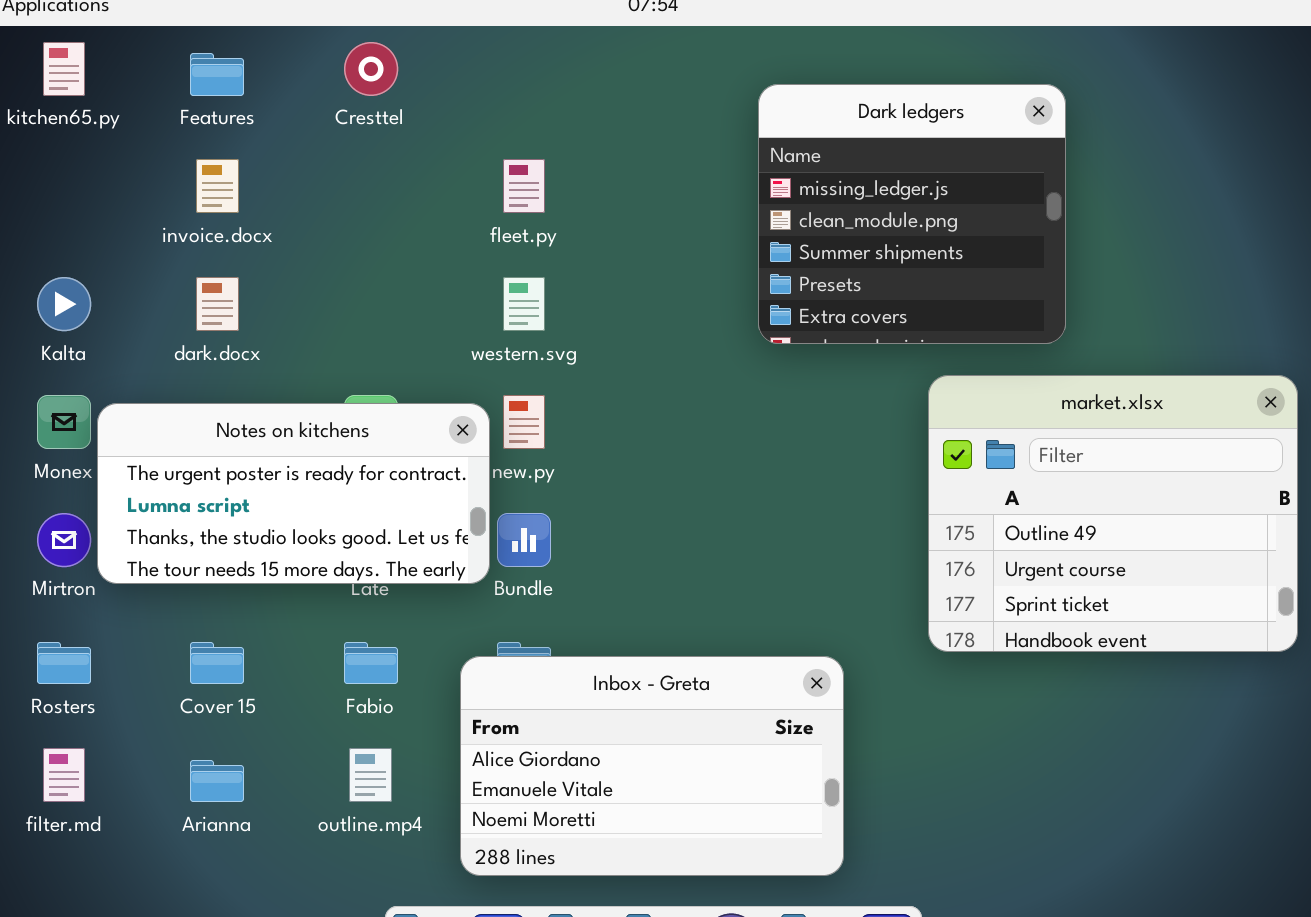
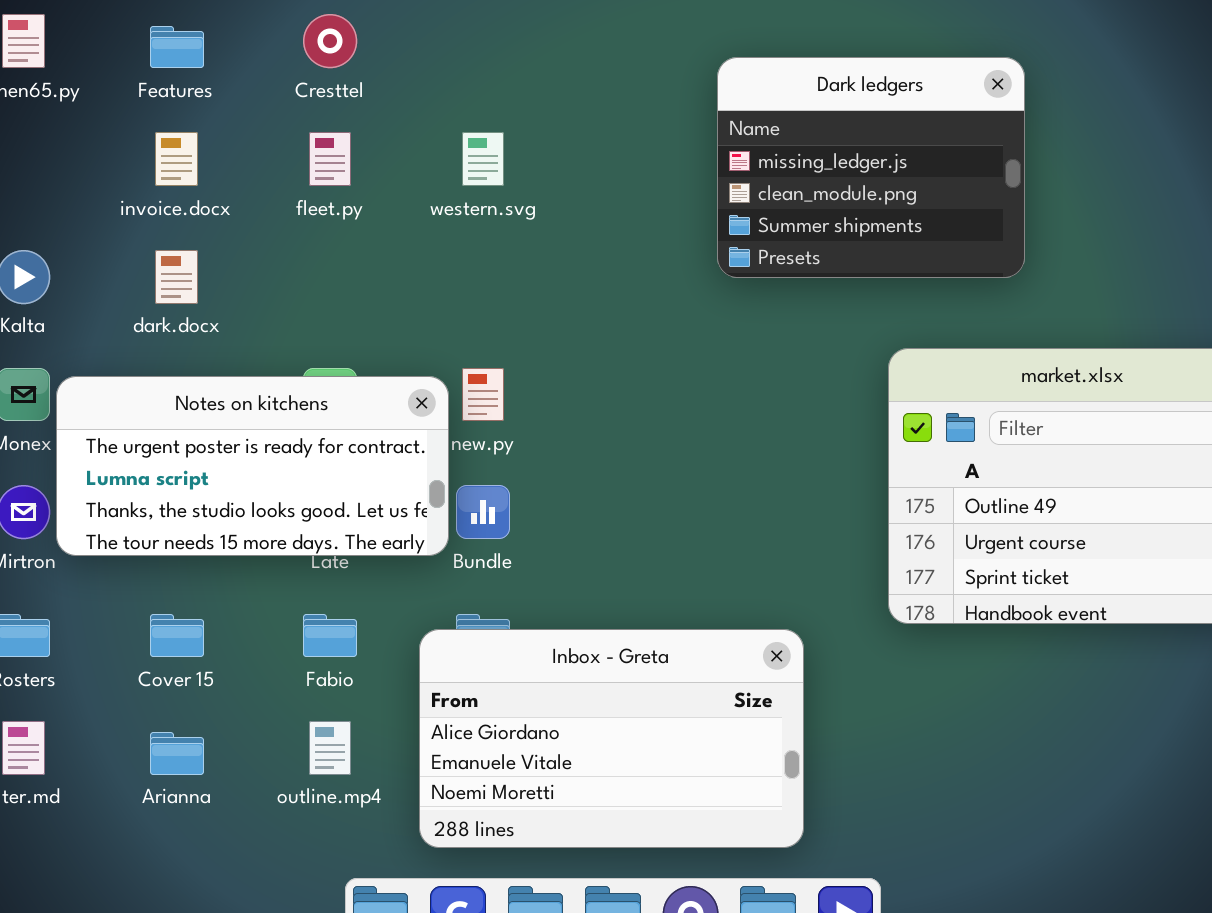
Dark ledgers: [758,84,1066,344] -> [717,57,1025,278], resized
fleet.py: [503,159,545,213] -> [309,132,351,186], moved
western.svg: [503,277,545,331] -> [462,132,504,186], moved

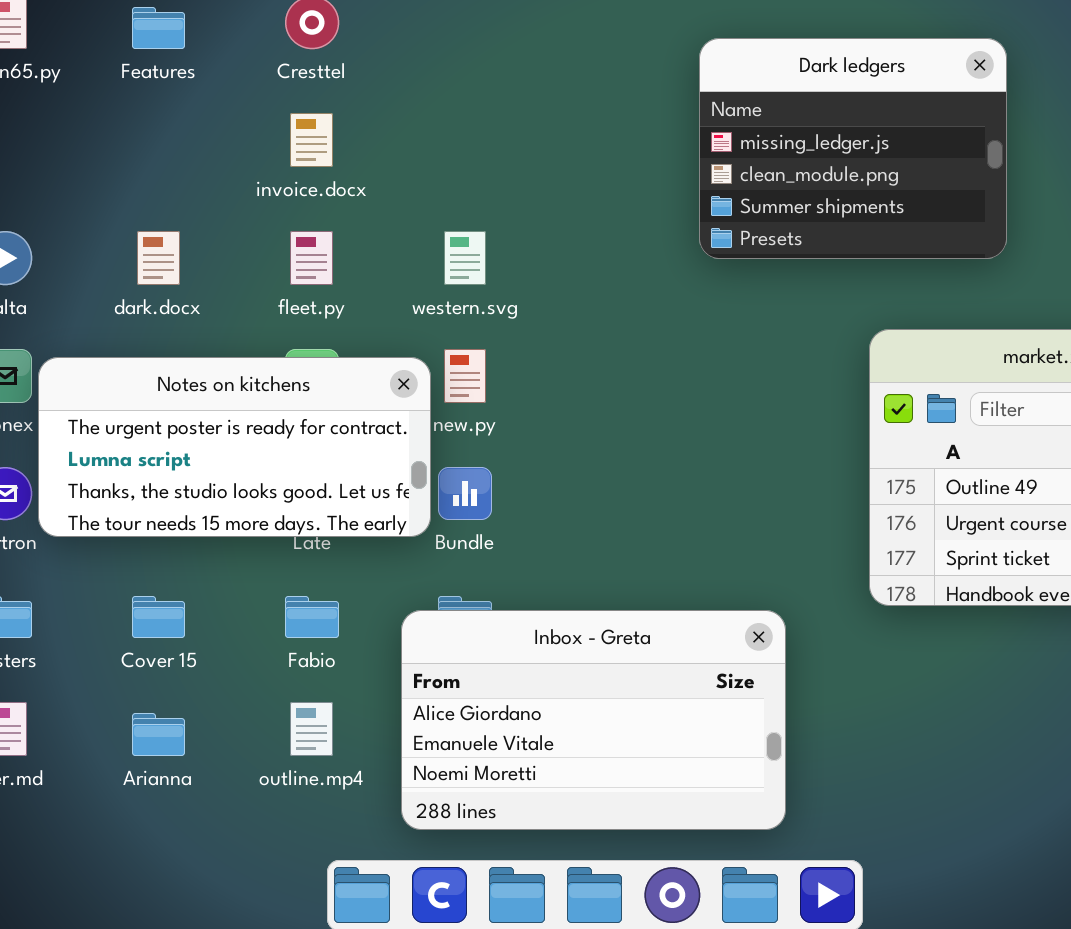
invoice.docx: [155,132,198,186] -> [290,113,333,167], moved
fleet.py: [309,132,351,186] -> [290,231,333,285], moved
western.svg: [462,132,504,186] -> [444,231,486,285], moved

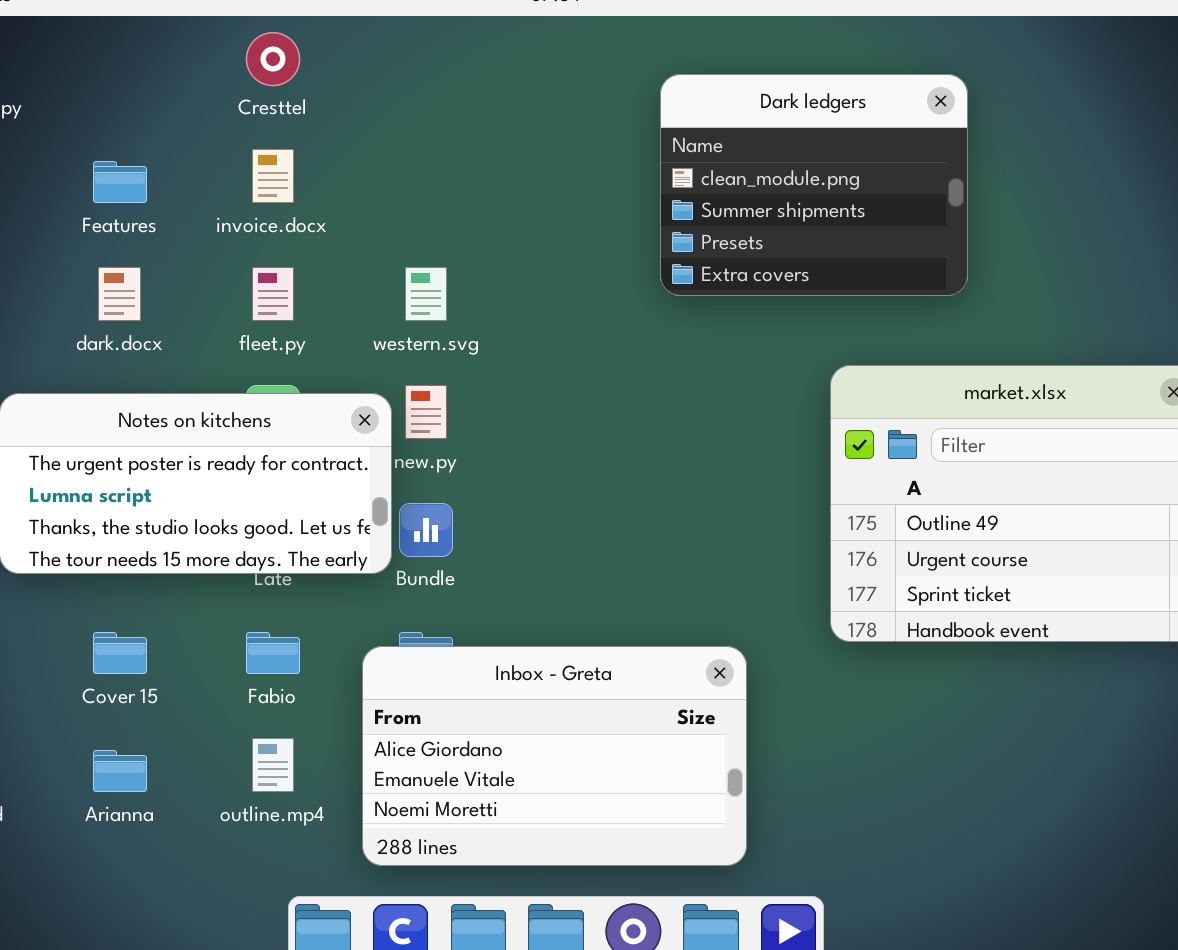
Features: [132,7,185,49] -> [93,161,147,203], moved
Dark ledgers: [699,38,1007,259] -> [660,74,968,296], scrolled down 1 row

